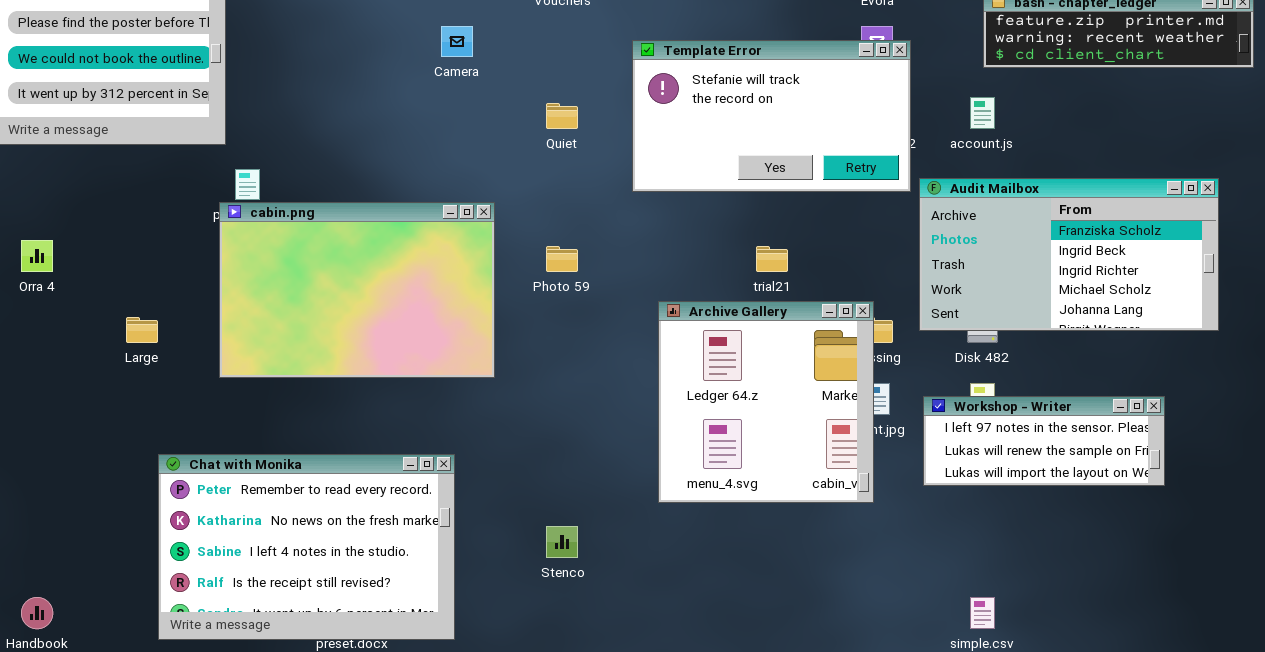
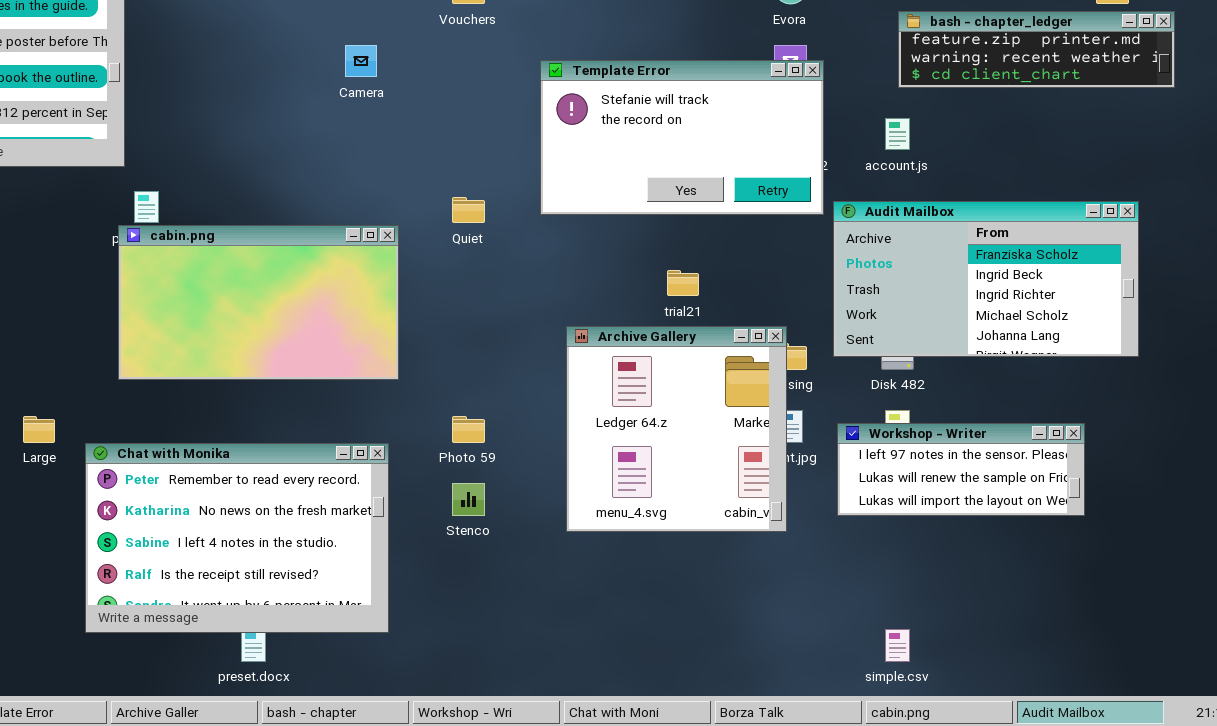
Quiet: [546,103,578,129] -> [452,197,485,223], moved
cabin.png: [219,202,495,378] -> [118,225,399,380], resized
Photo 59: [546,246,578,272] -> [452,416,485,443], moved
Large: [126,317,158,343] -> [23,416,55,443], moved
Chat with Monika: [158,454,455,640] -> [85,443,389,633], moved
Stenco: [546,526,578,558] -> [452,483,485,516], moved

